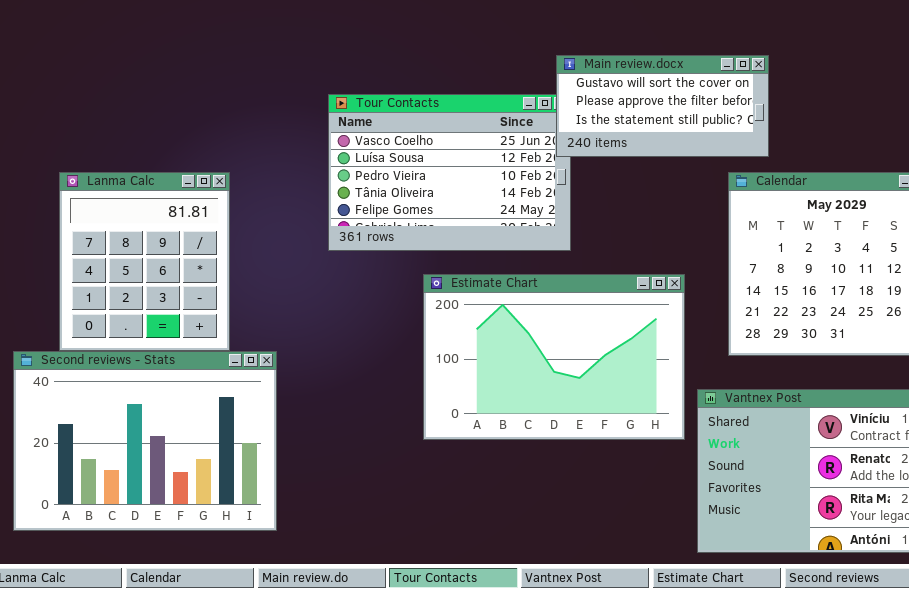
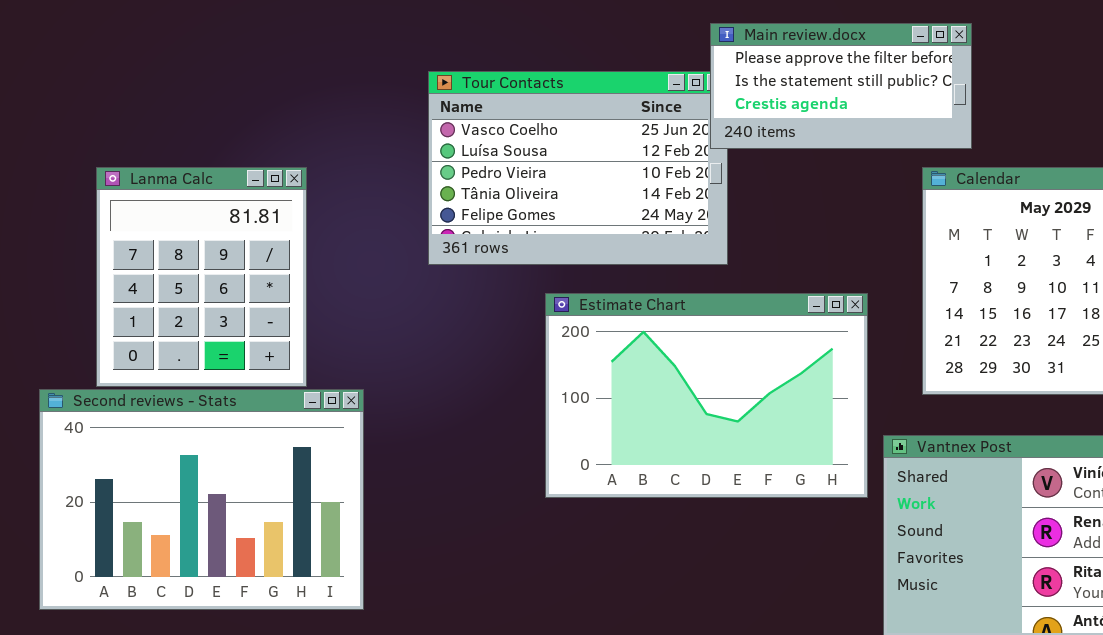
Main review.docx: [556,55,769,157] -> [710,23,972,149], scrolled down 1 row

